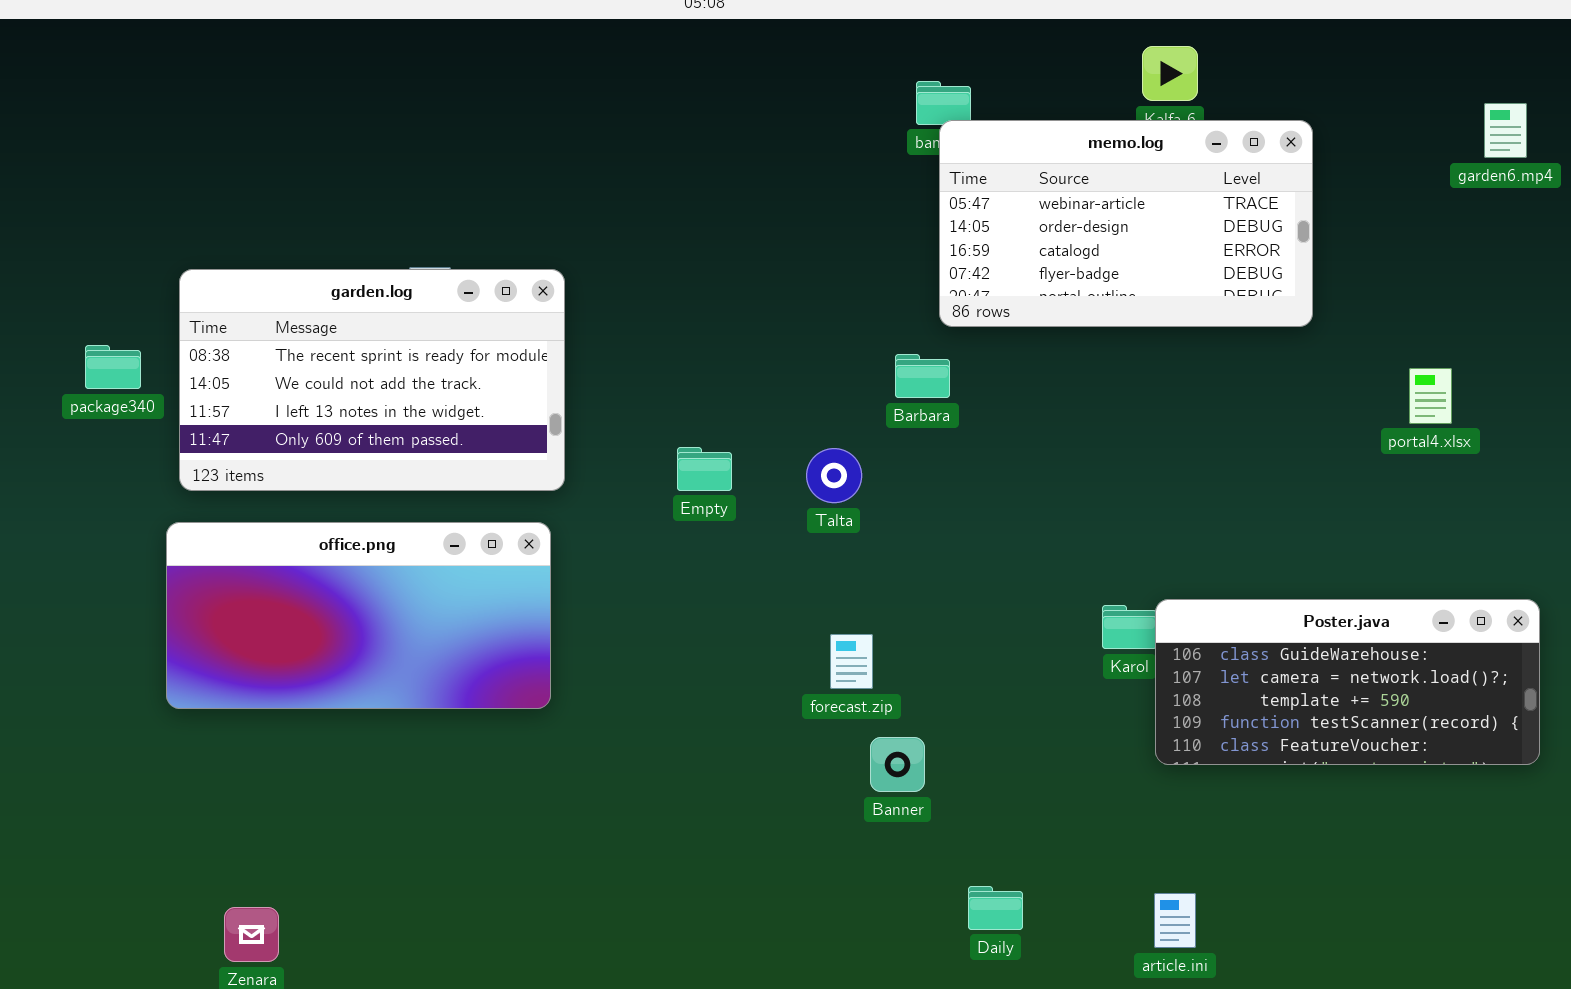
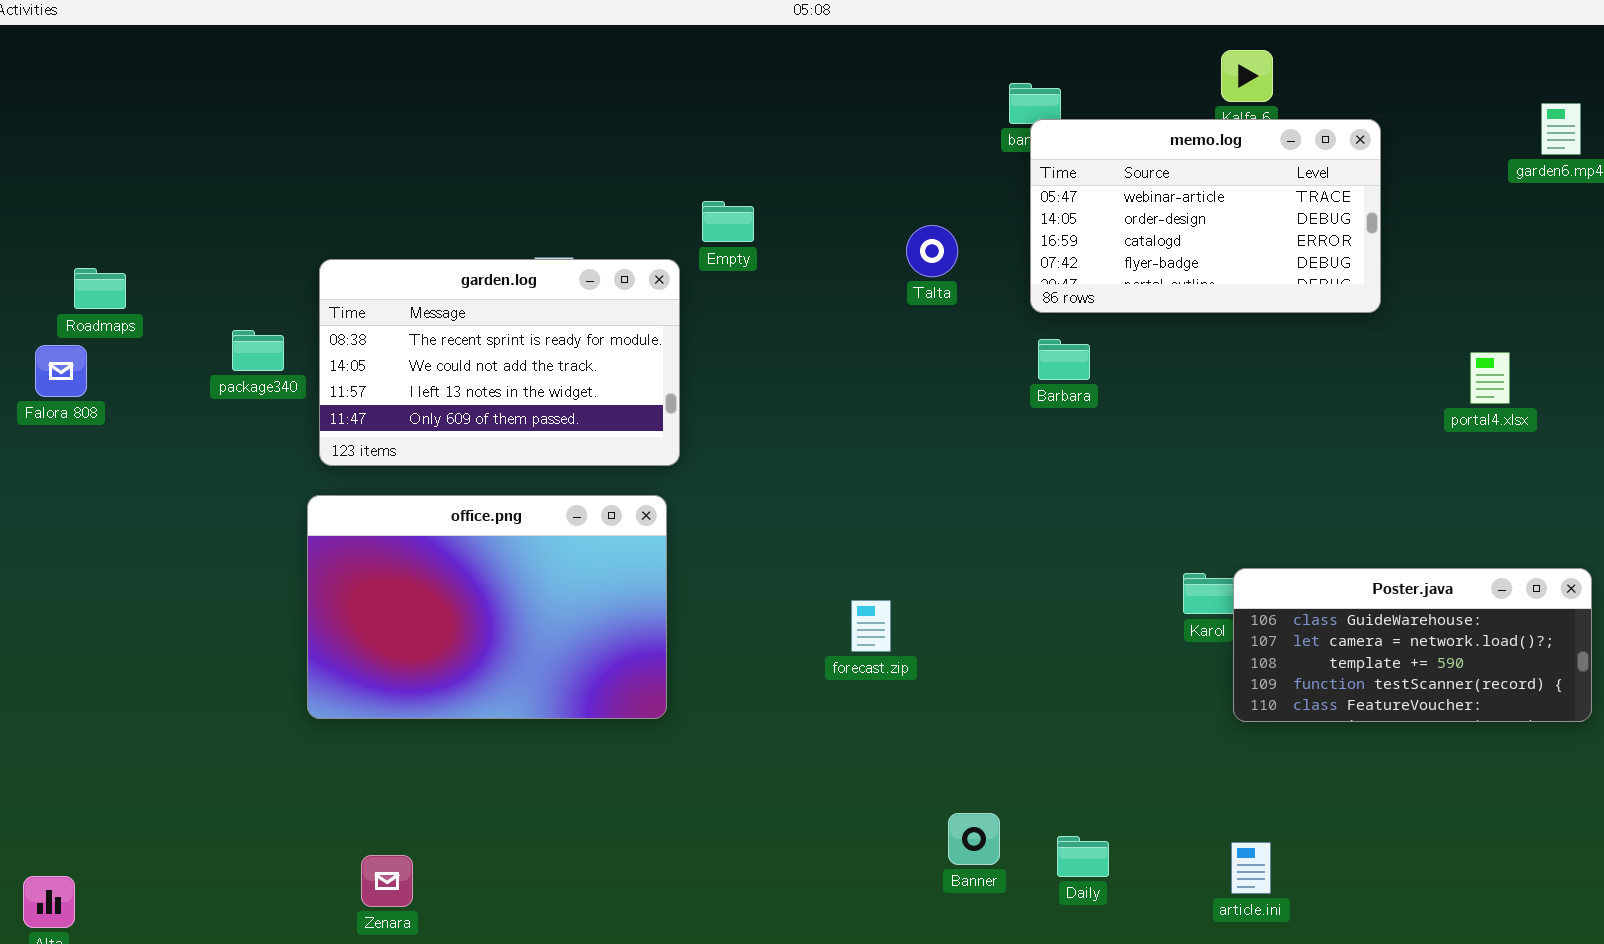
Barbara: [895,354,950,398] -> [1038,339,1090,380], moved
Empty: [677,447,732,491] -> [702,201,754,242], moved
Talta: [806,448,862,503] -> [906,225,958,277], moved
office.png: [166,522,551,709] -> [307,495,667,719], resized
forecast.zip: [830,634,873,689] -> [851,600,891,652], moved
Banner: [870,737,925,792] -> [948,813,1000,865], moved

